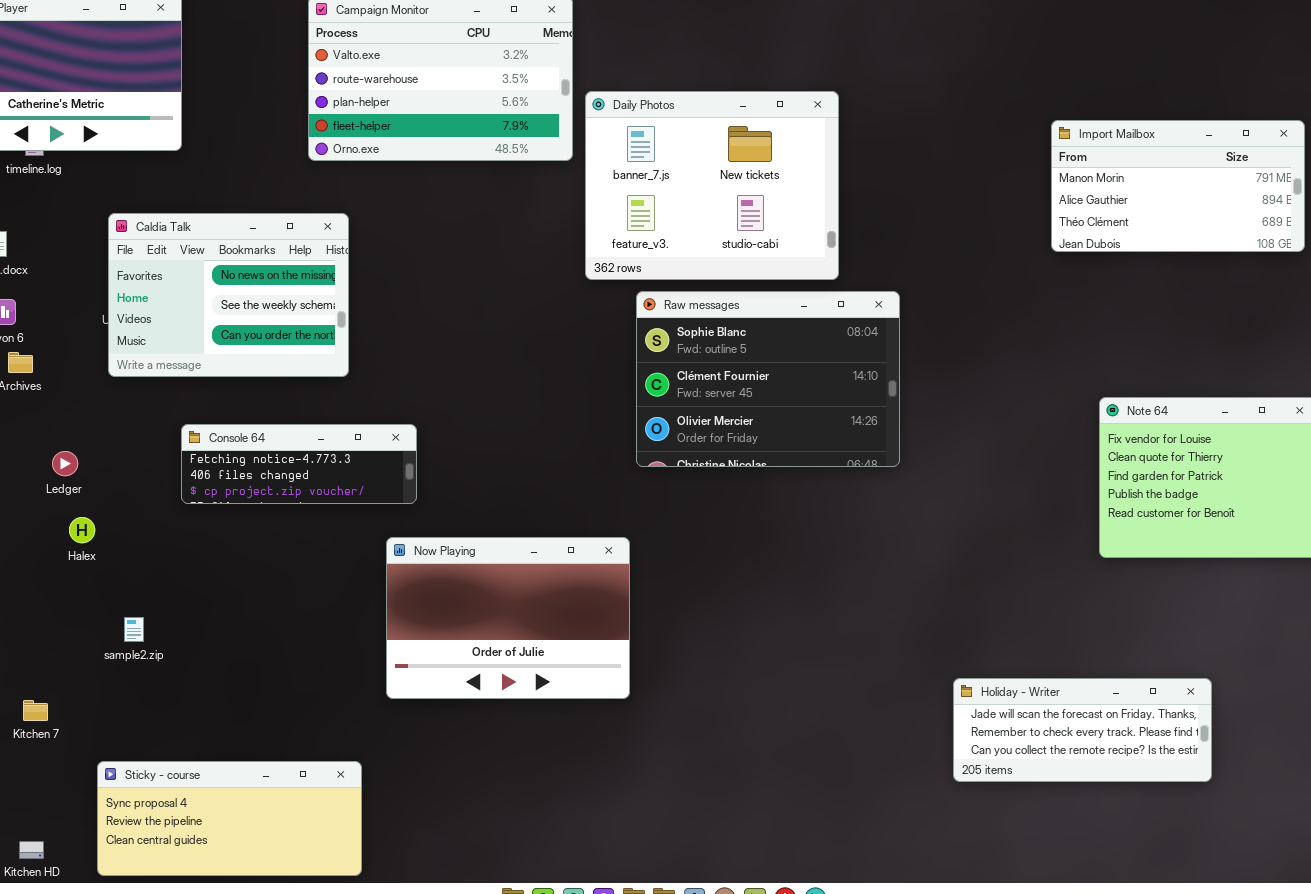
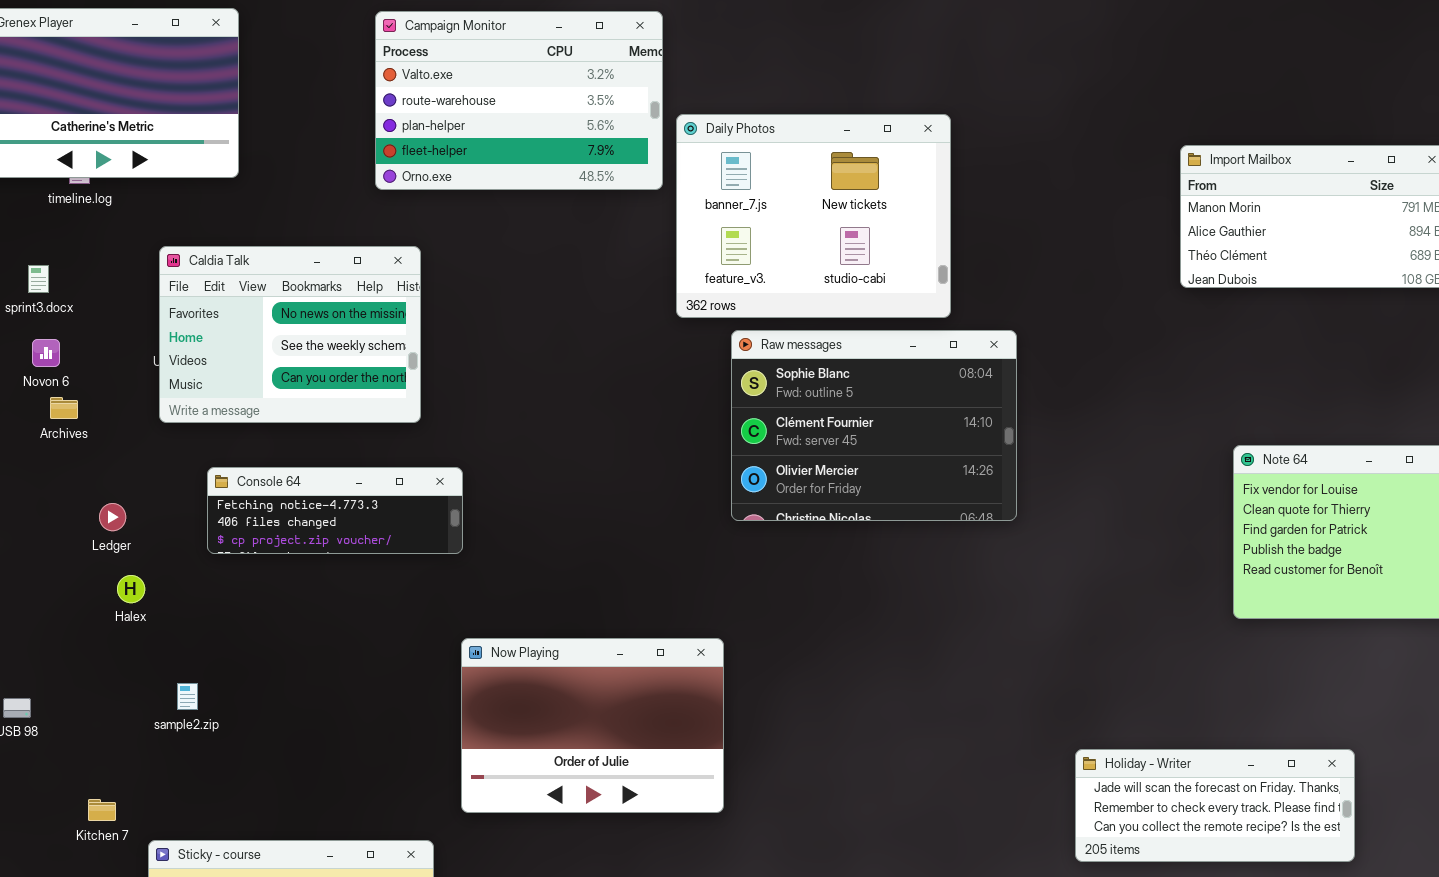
Console 64: [181,424,417,504] -> [207,467,463,554], moved
Now Playing: [386,537,630,699] -> [461,638,724,813], moved
Kitchen 7: [23,700,48,721] -> [88,799,116,821], moved

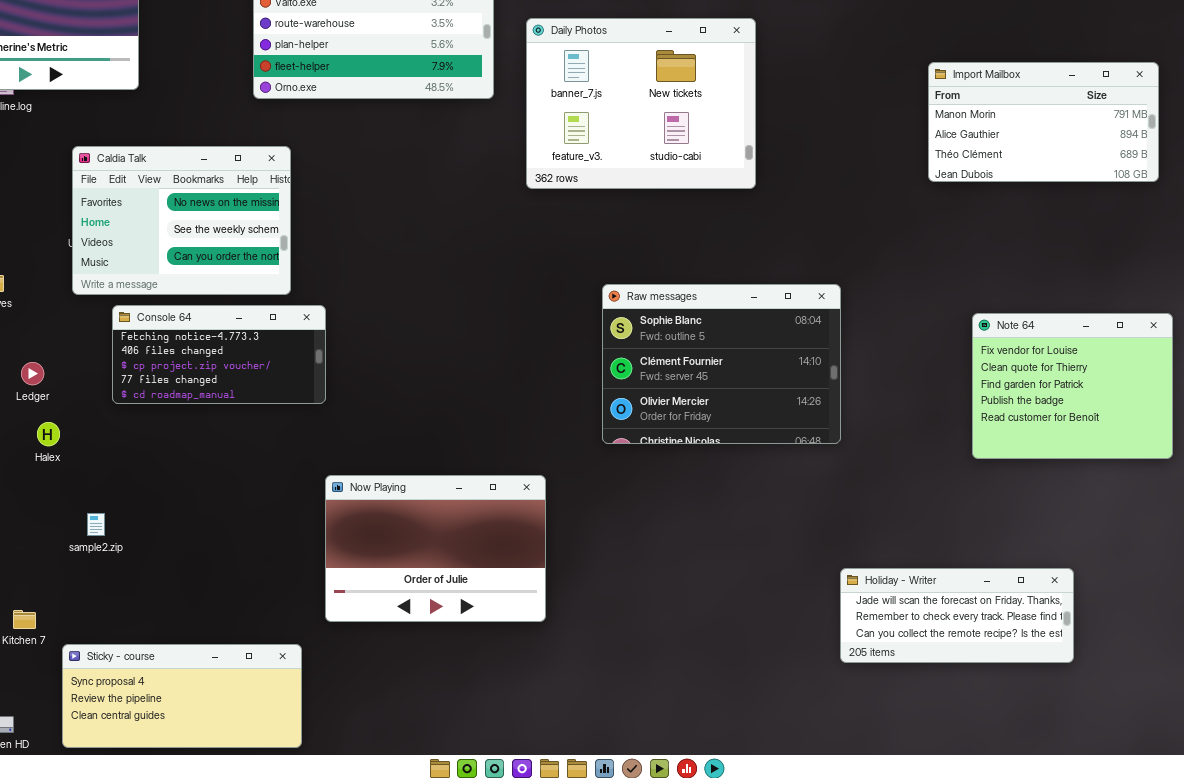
Daily Photos: [676,114,951,318] -> [526,18,756,189], moved
Raw messages: [731,330,1017,521] -> [602,284,841,444], moved
Console 64: [207,467,463,554] -> [112,305,326,404], resized

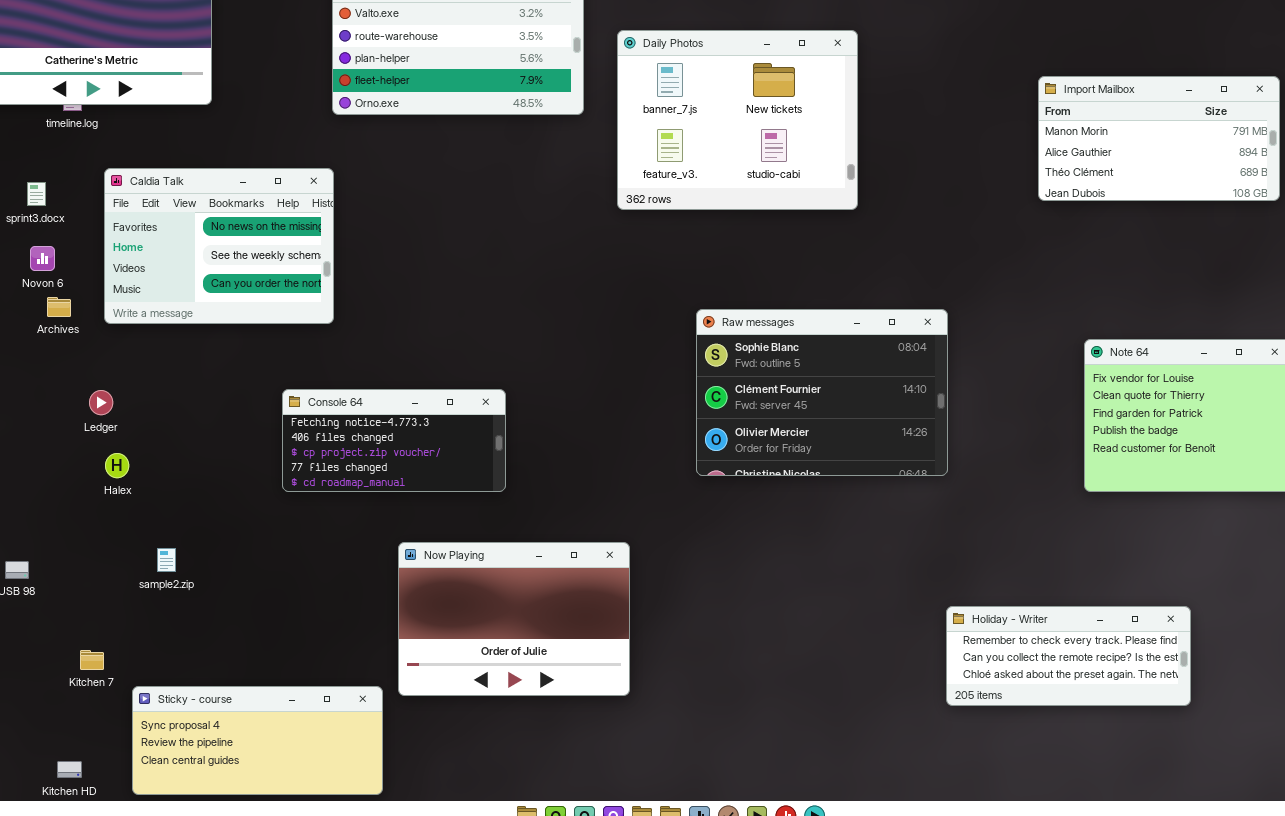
Caldia Talk: [72,146,291,295] -> [104,168,334,324], moved
Console 64: [112,305,326,404] -> [282,389,506,492], moved
Now Playing: [325,475,546,622] -> [398,542,630,696], moved
Holiday - Writer: [840,568,1074,663] -> [946,606,1191,706], scrolled down 1 row

